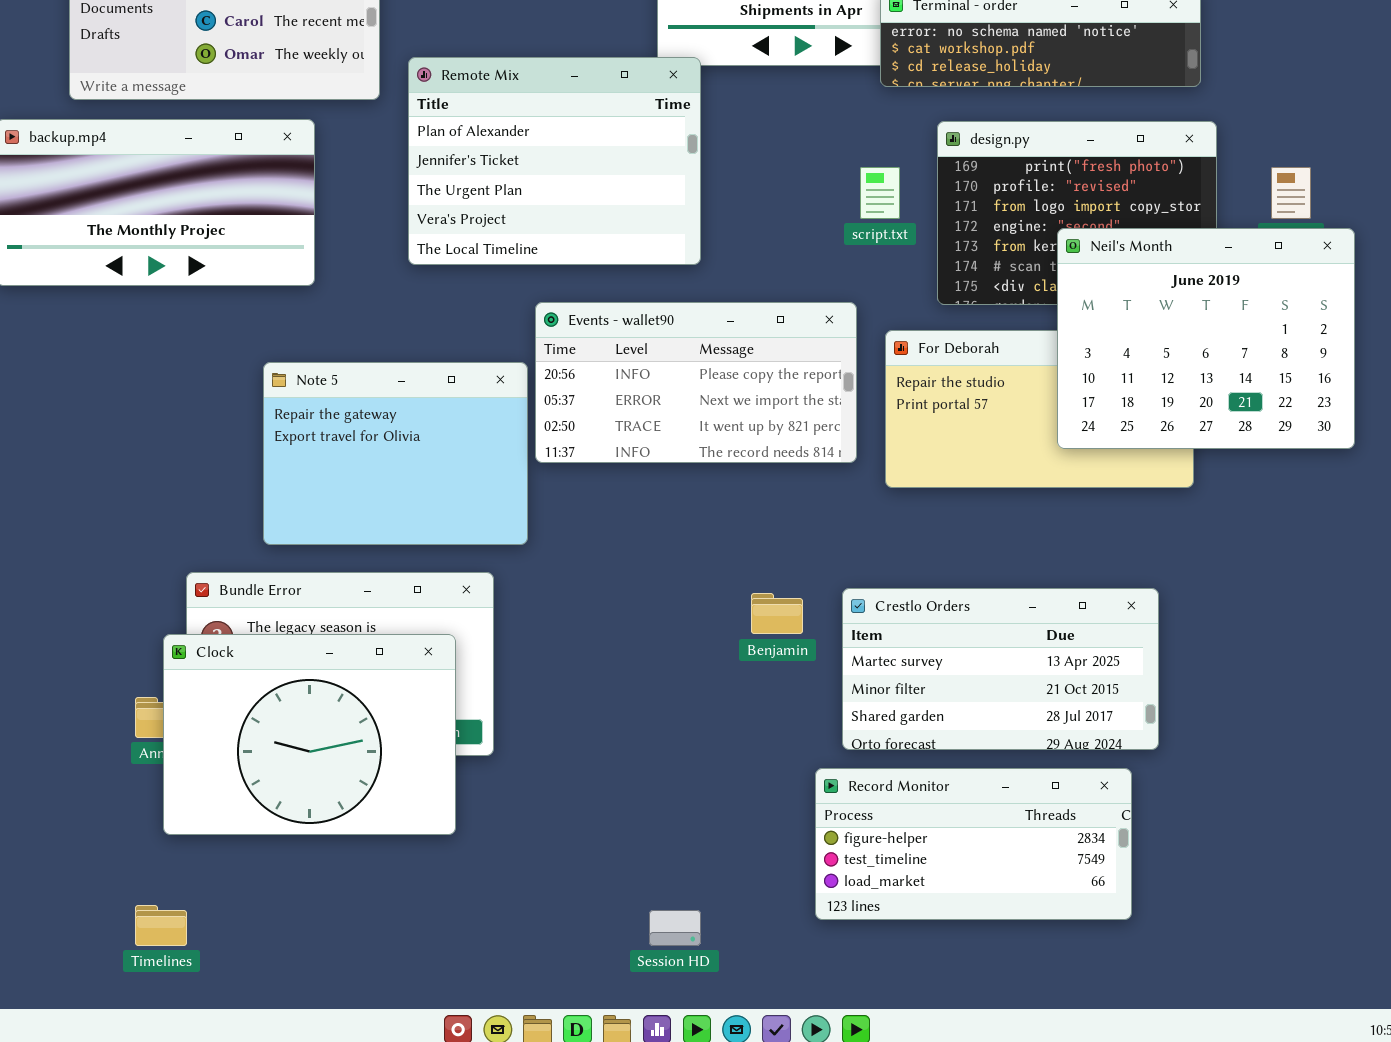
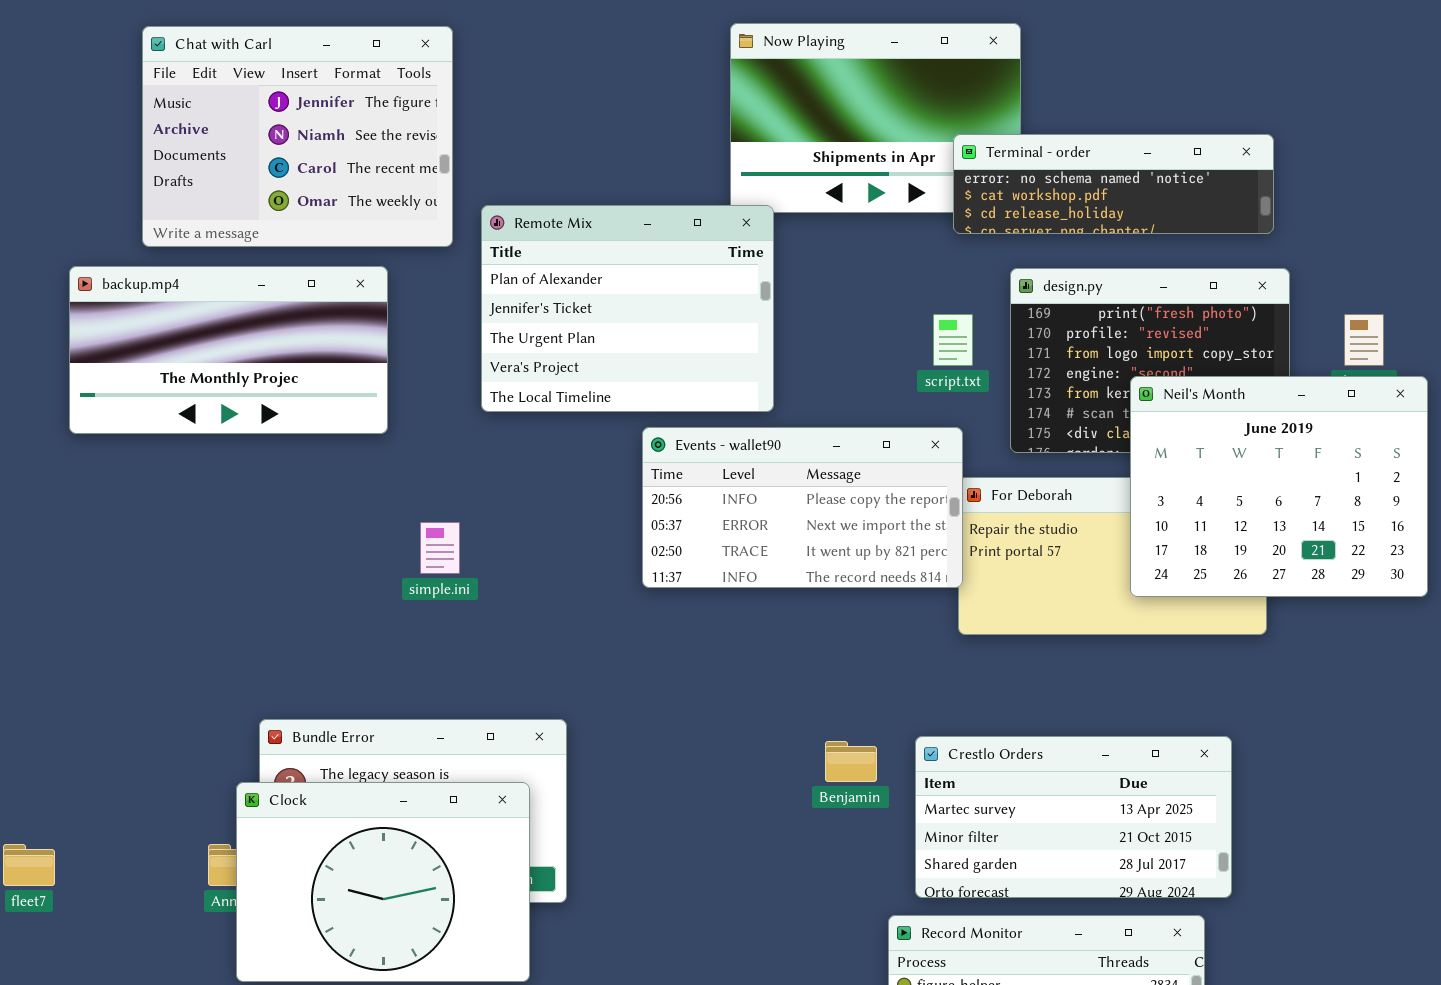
Events - wallet90: [535,302,857,463] -> [642,427,963,588], moved
Note 5: [263,362,528,545] -> none, closed

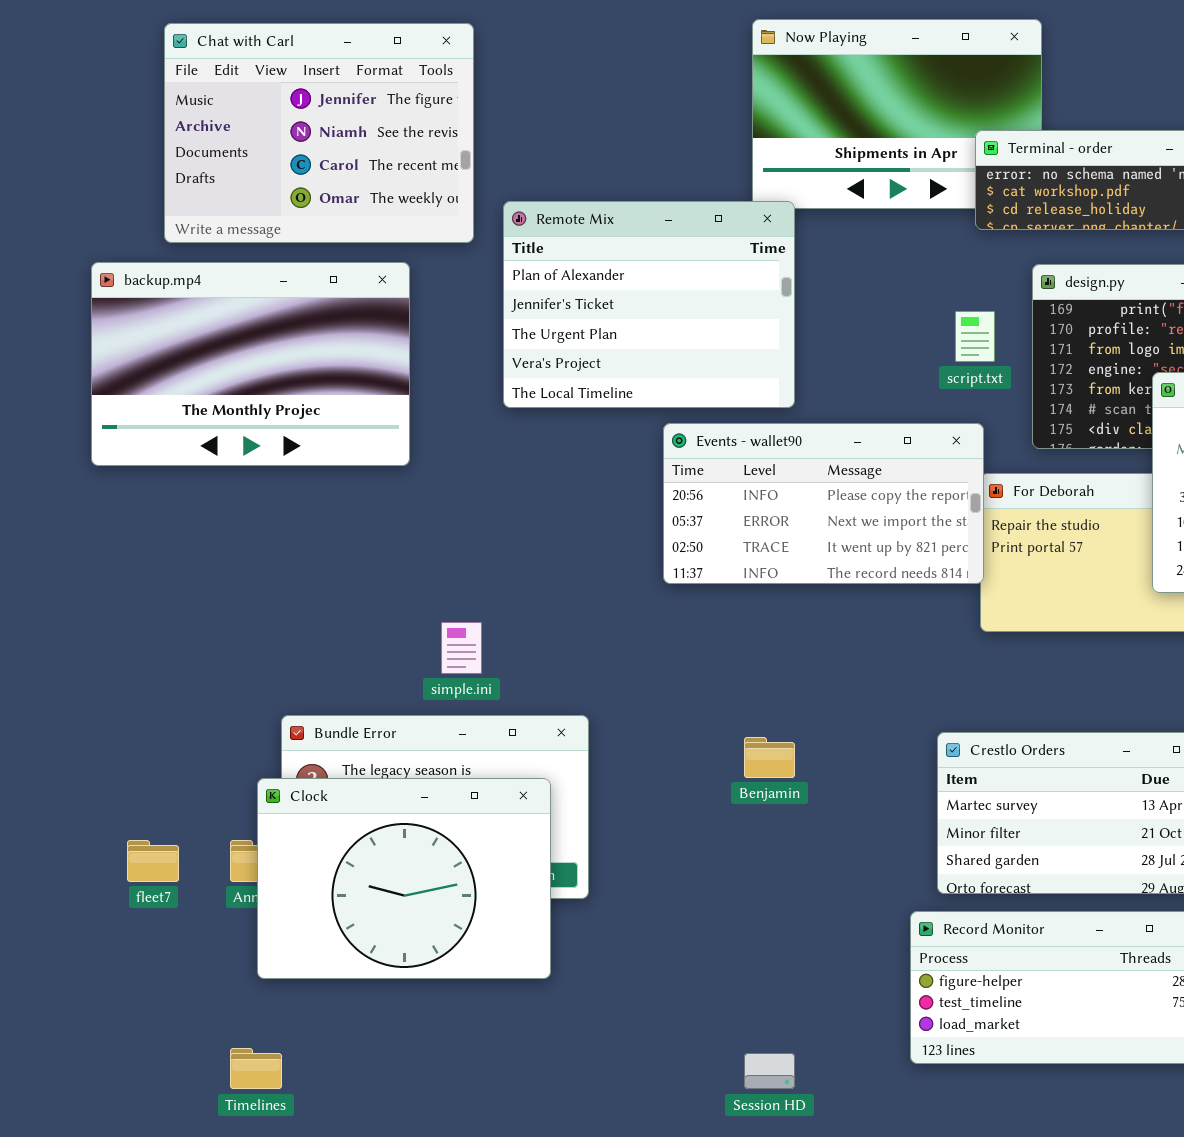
backup.mp4: [69,266,388,434] -> [91,262,410,466], resized
simple.ini: [420,522,460,574] -> [441,622,482,674], moved
Benjamin: [825,741,877,782] -> [744,737,795,778], moved
fleet7: [3,844,55,886] -> [127,840,179,882], moved

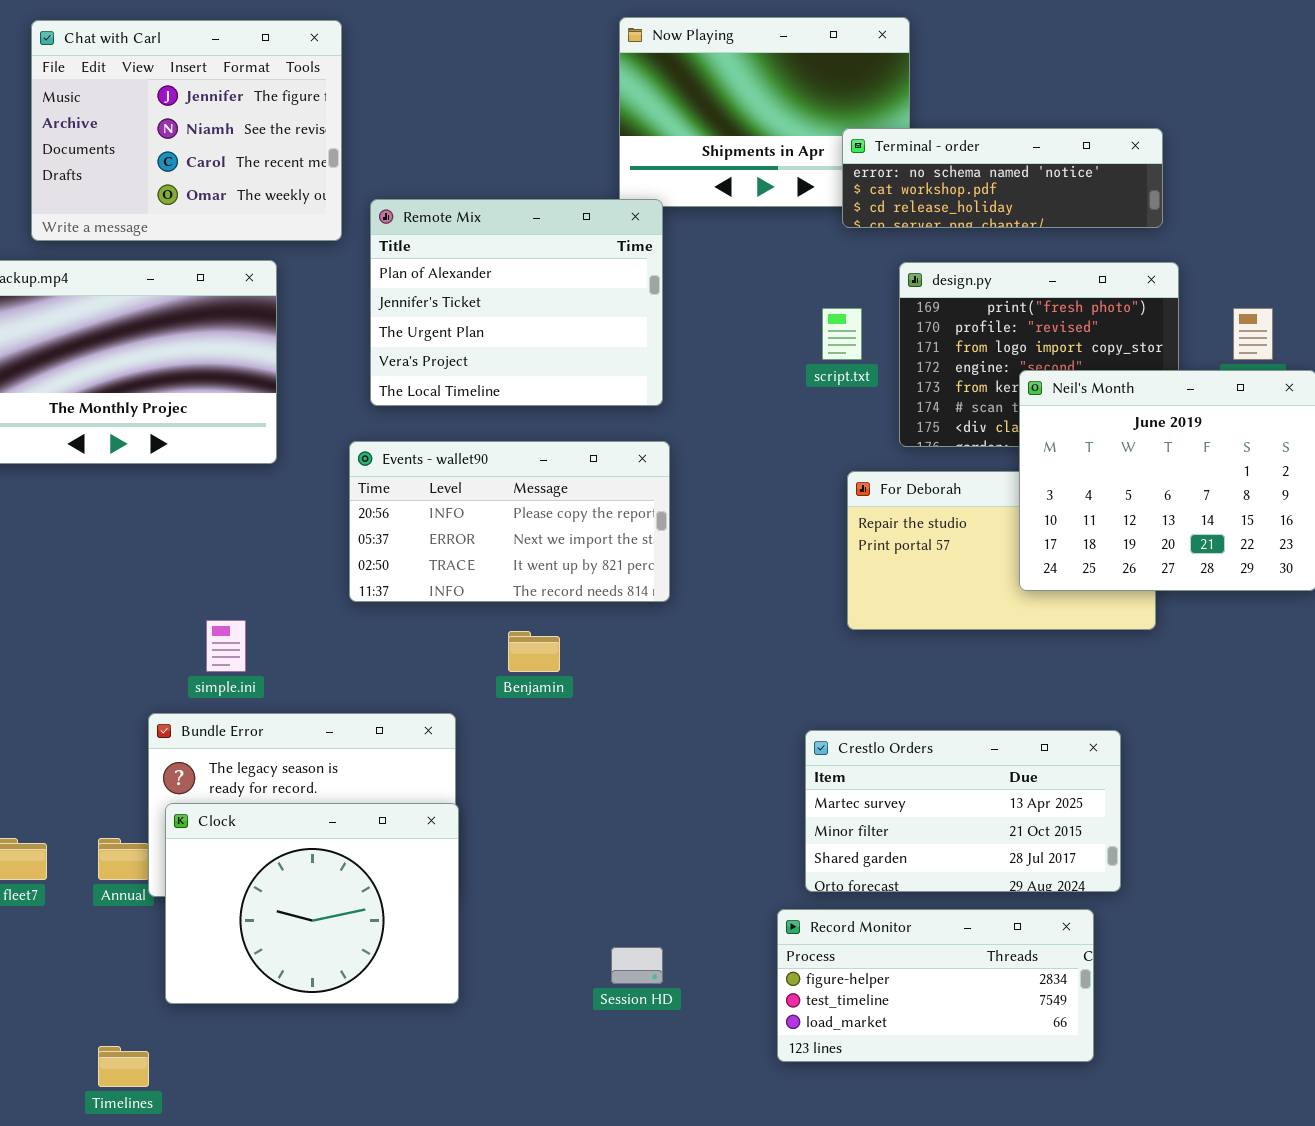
Events - wallet90: [663,423,984,584] -> [349,441,670,602], moved
simple.ini: [441,622,482,674] -> [206,620,246,672], moved
Benjamin: [744,737,795,778] -> [508,631,560,672], moved
Clock: [257,778,551,979] -> [165,803,459,1004], moved
Session HD: [744,1053,795,1089] -> [611,947,663,984], moved

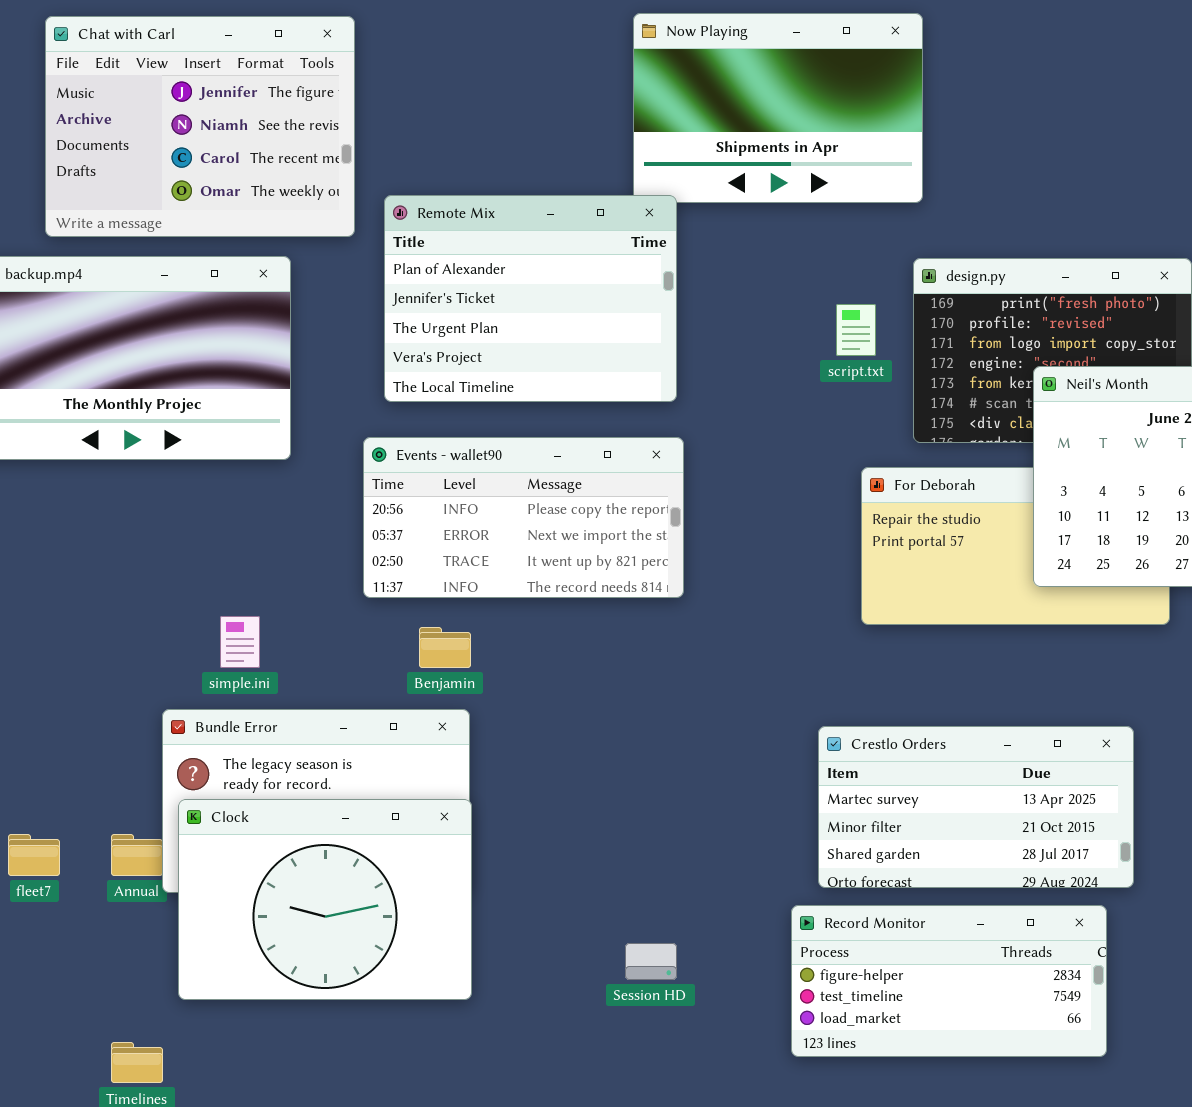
Terminal - order: [842,128,1163,228] -> none, closed
Benjamin: [508,631,560,672] -> [419,627,471,668], moved

